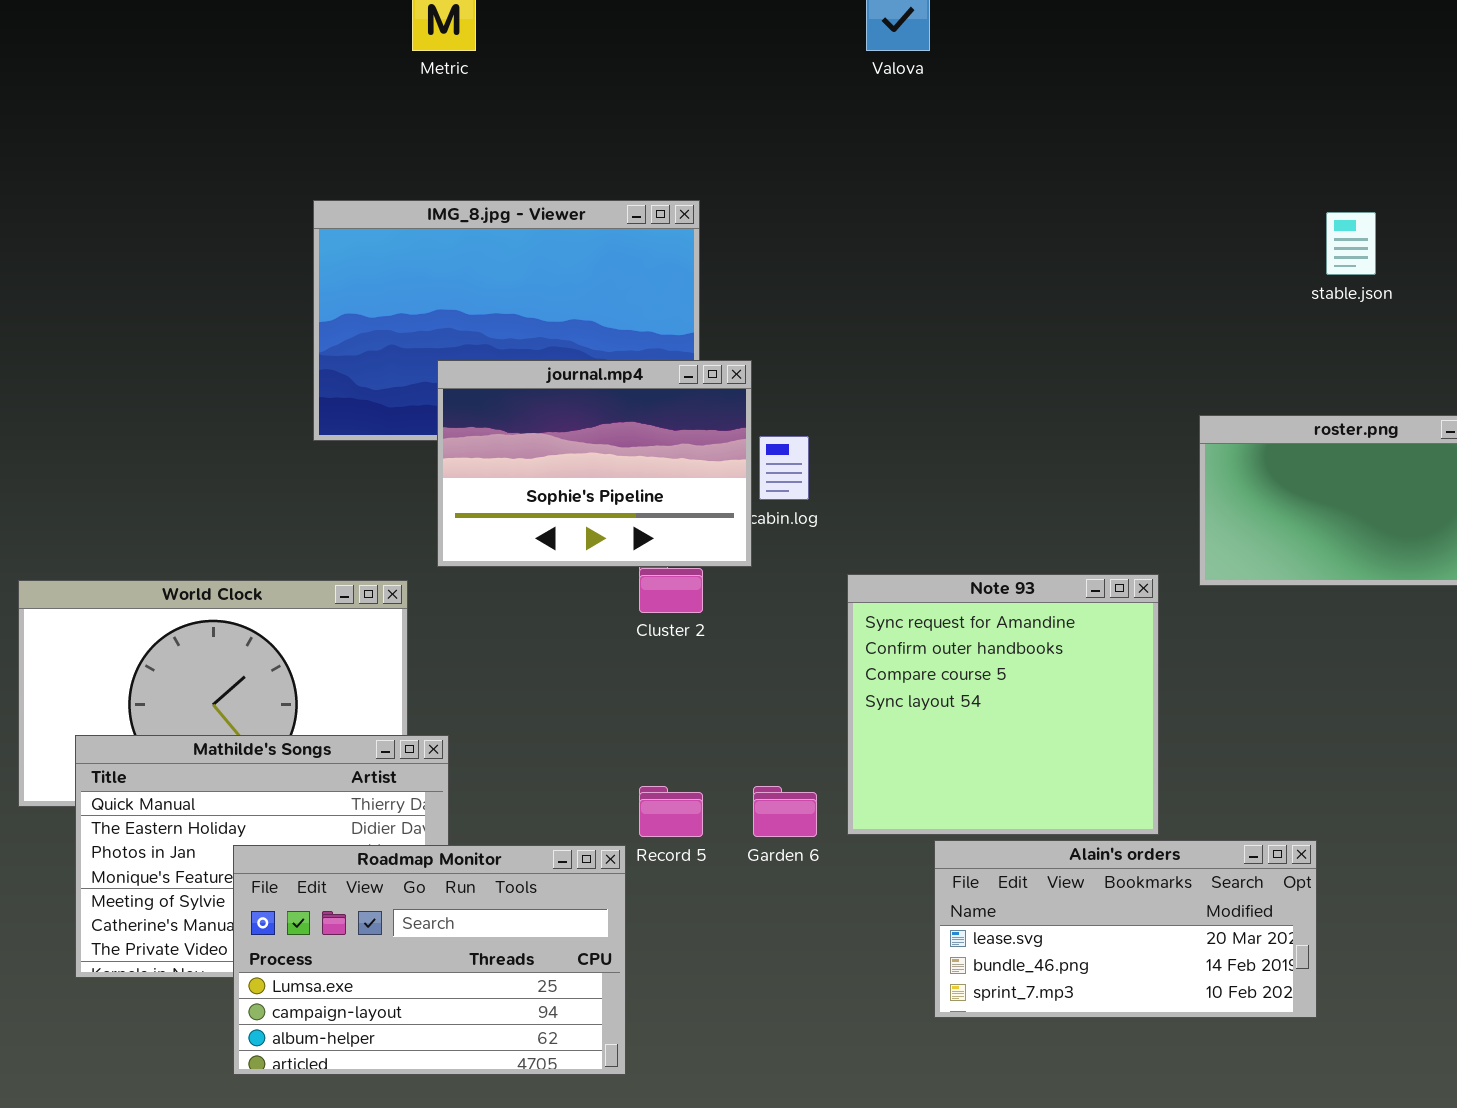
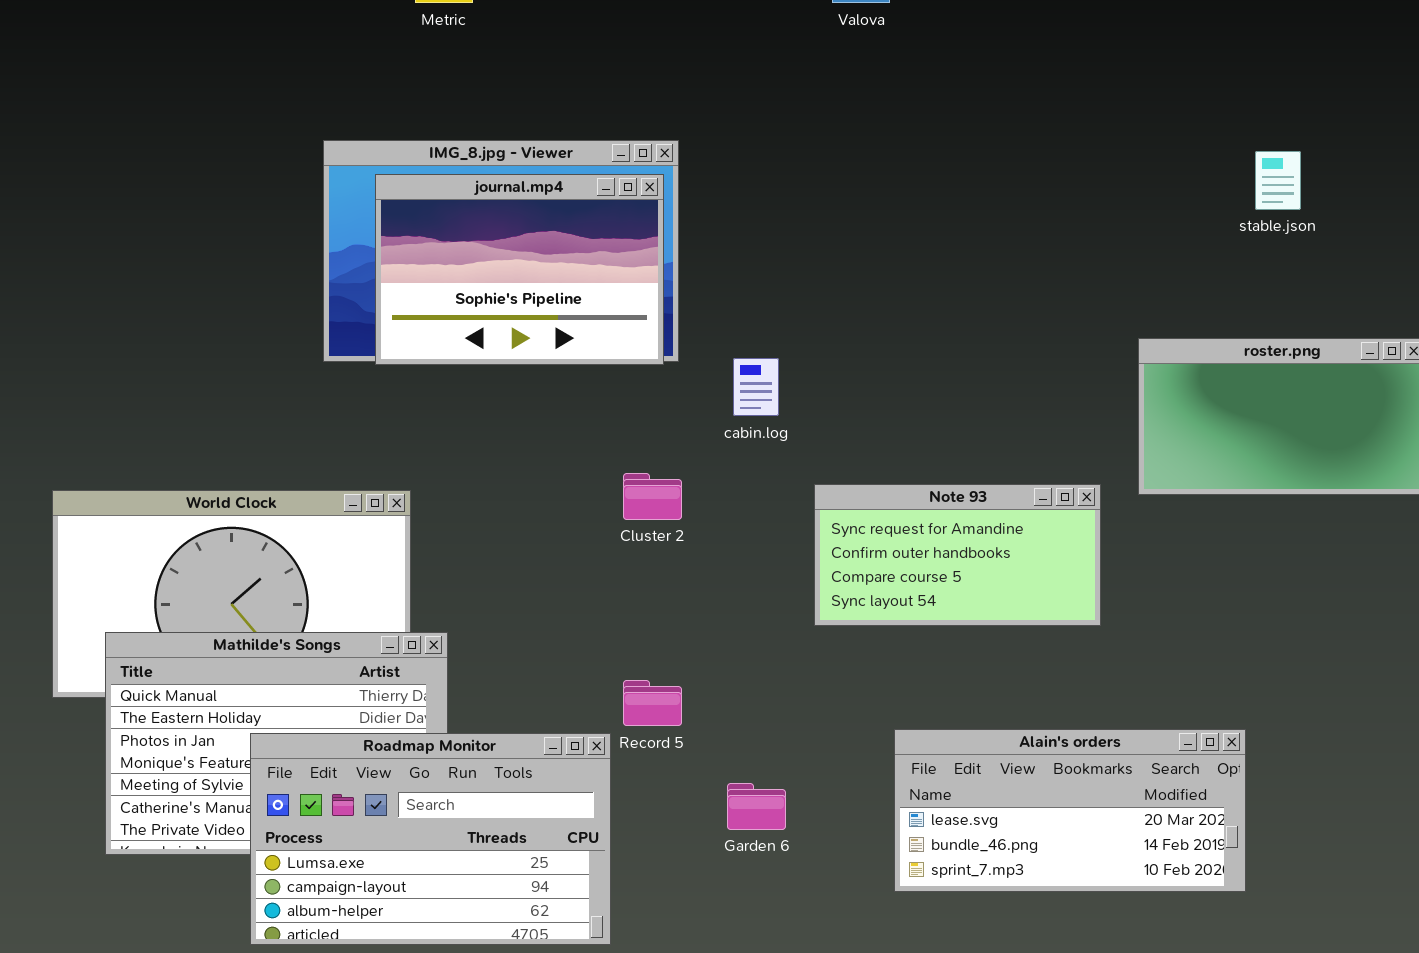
journal.mp4: [437,360,752,567] -> [375,174,664,365], moved
Note 93: [847,574,1159,835] -> [814,484,1101,626], resized
Garden 6: [753,786,817,837] -> [727,783,786,830], moved

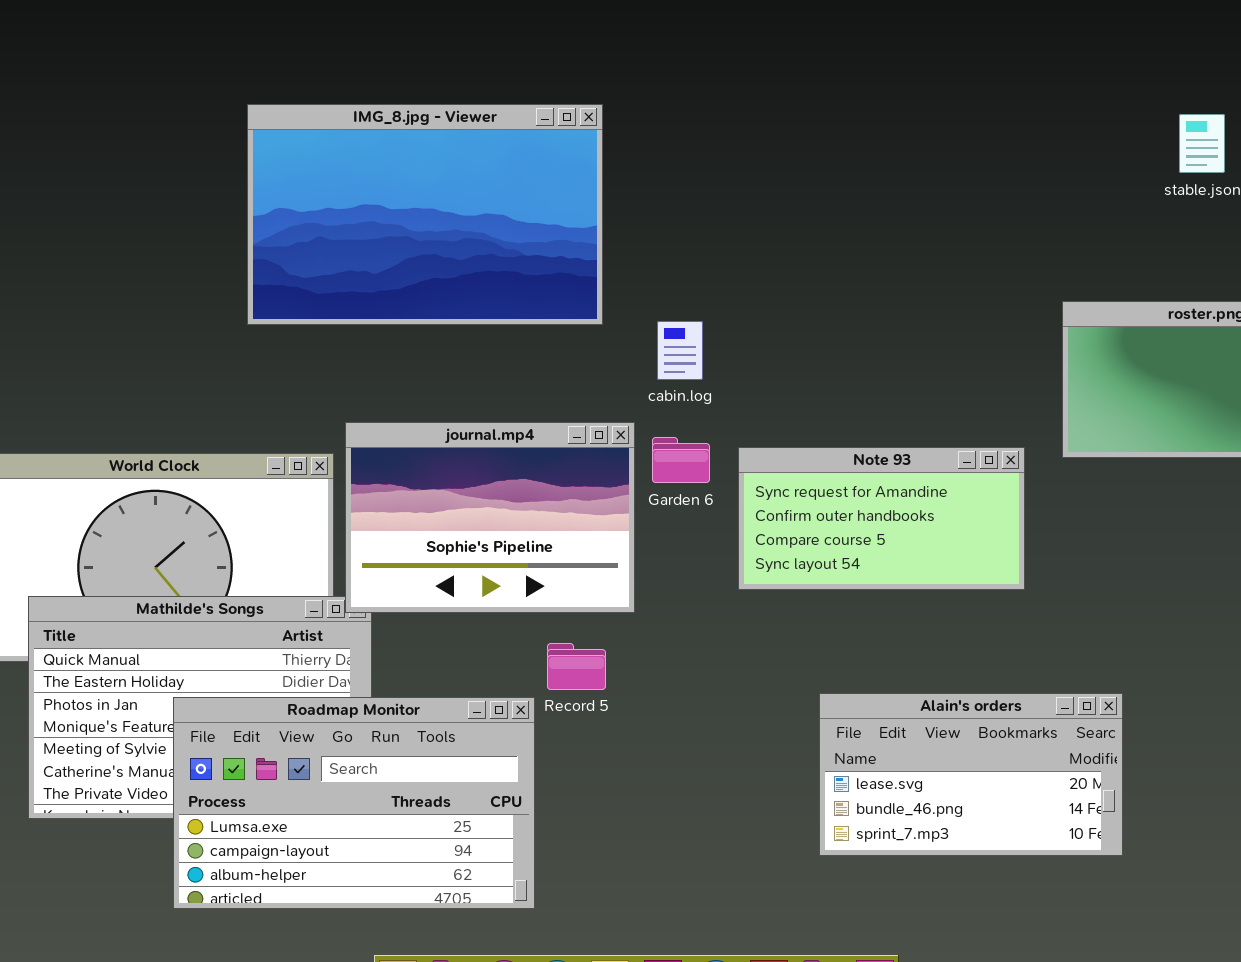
journal.mp4: [375,174,664,365] -> [345,422,635,613], moved
Alain's orders: [894,729,1246,892] -> [819,693,1123,856], resized
Garden 6: [727,783,786,830] -> [652,437,710,483], moved

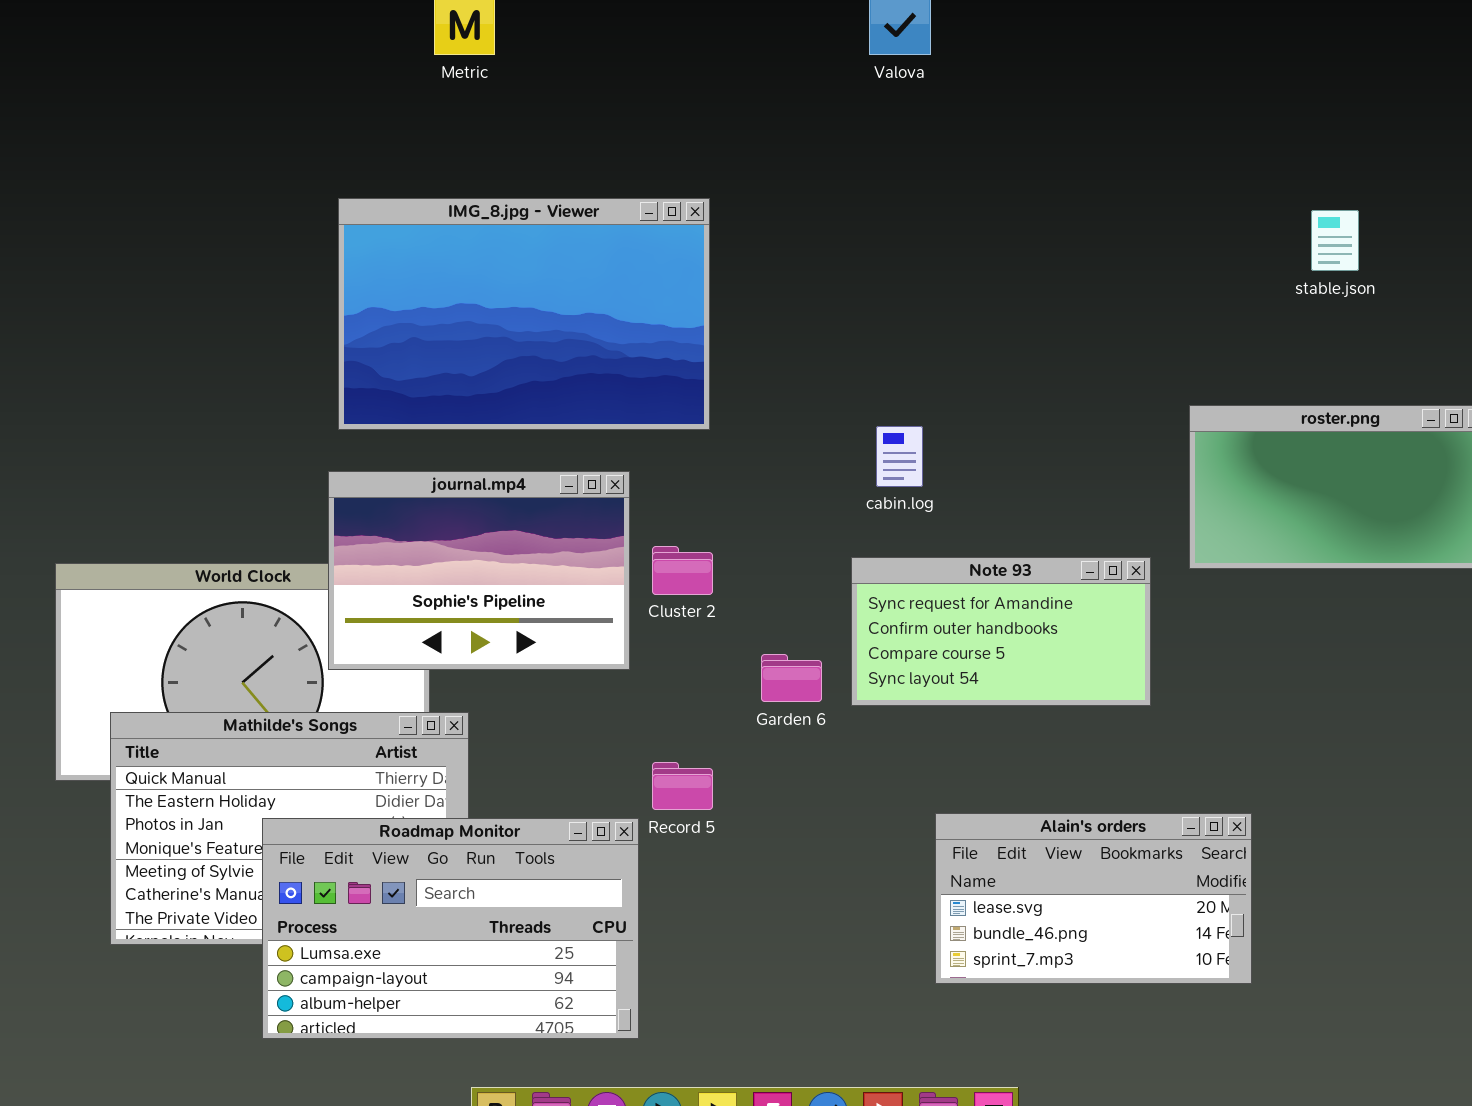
cabin.log: [657,321,703,380] -> [876,426,923,487], moved
journal.mp4: [345,422,635,613] -> [328,471,630,670], moved
Garden 6: [652,437,710,483] -> [761,654,822,702], moved

